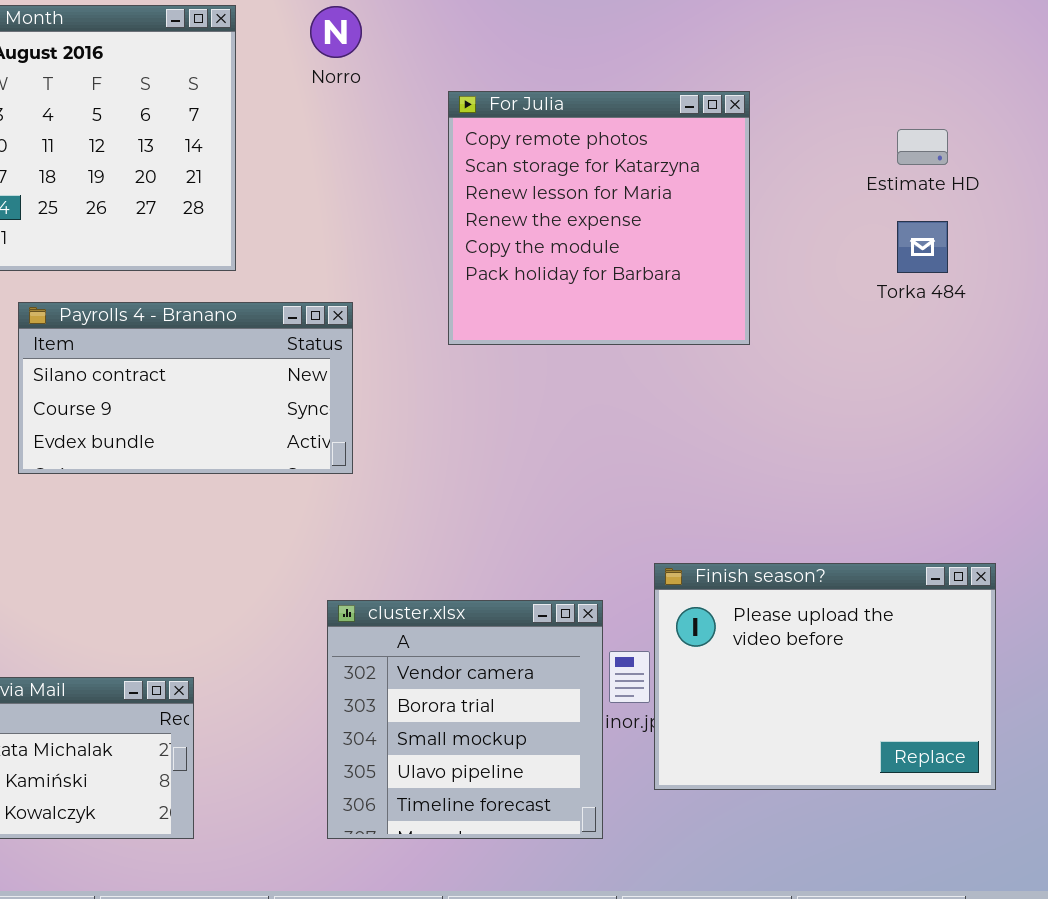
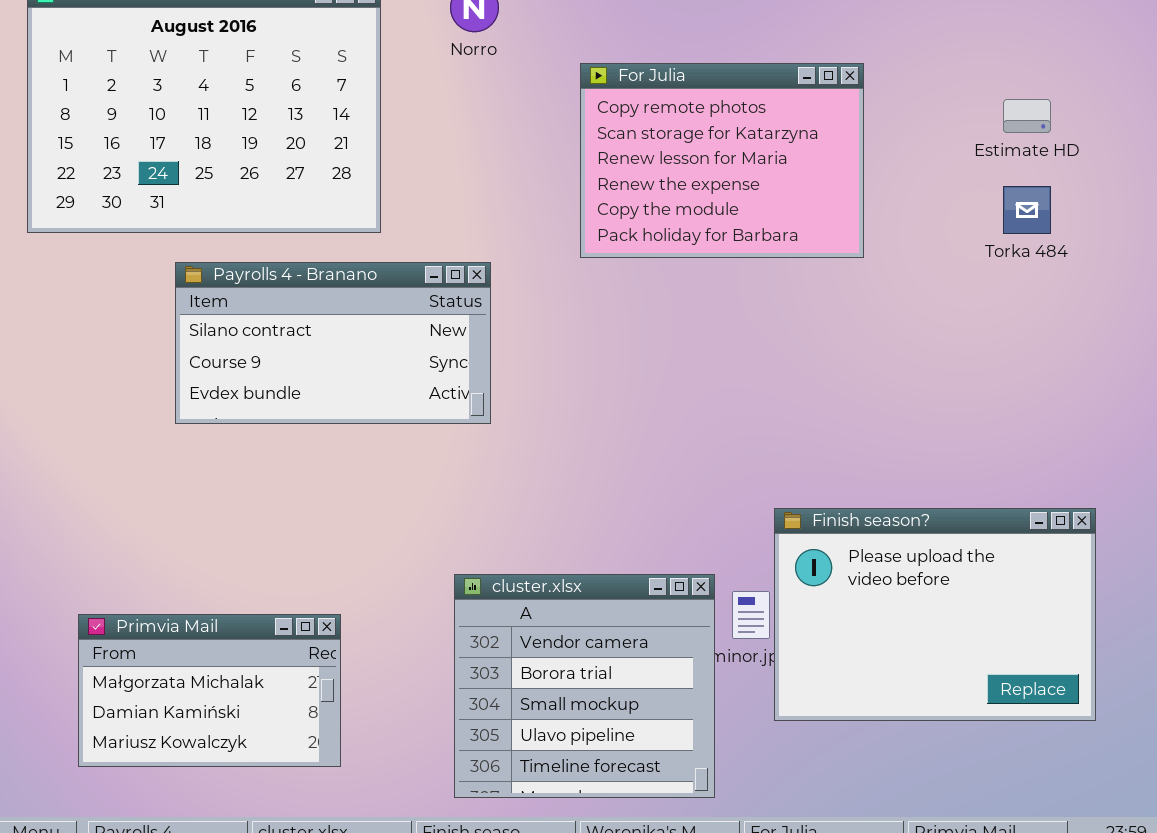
For Julia: [448,91,750,345] -> [580,63,864,258], resized
cluster.xlsx: [327,600,603,839] -> [454,574,715,798], moved

